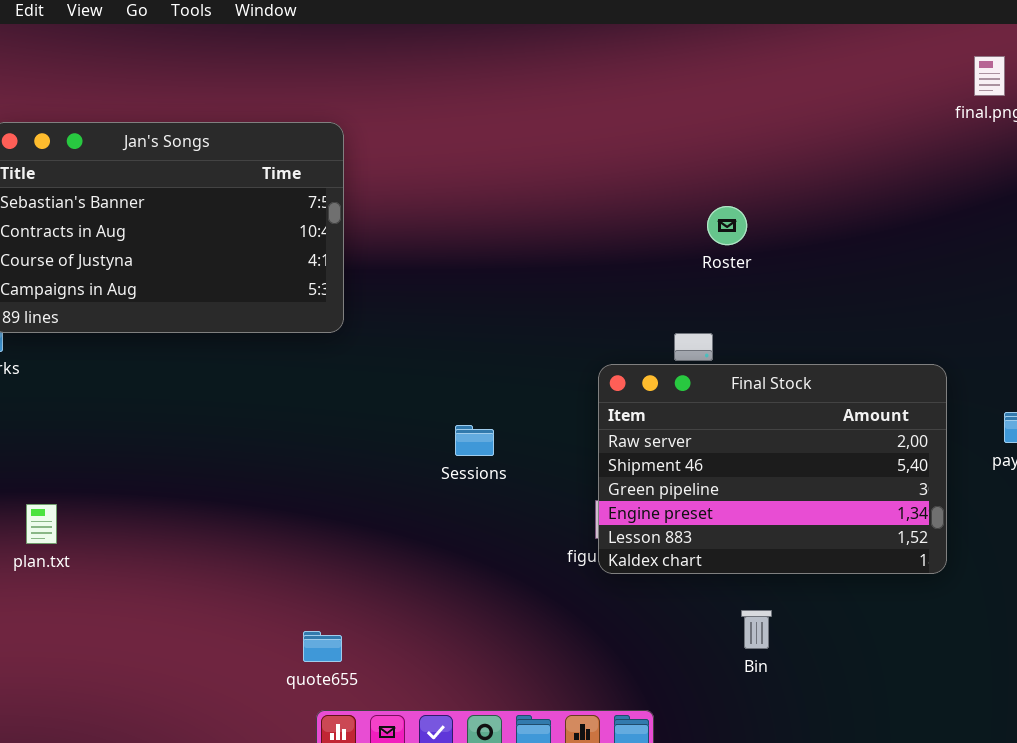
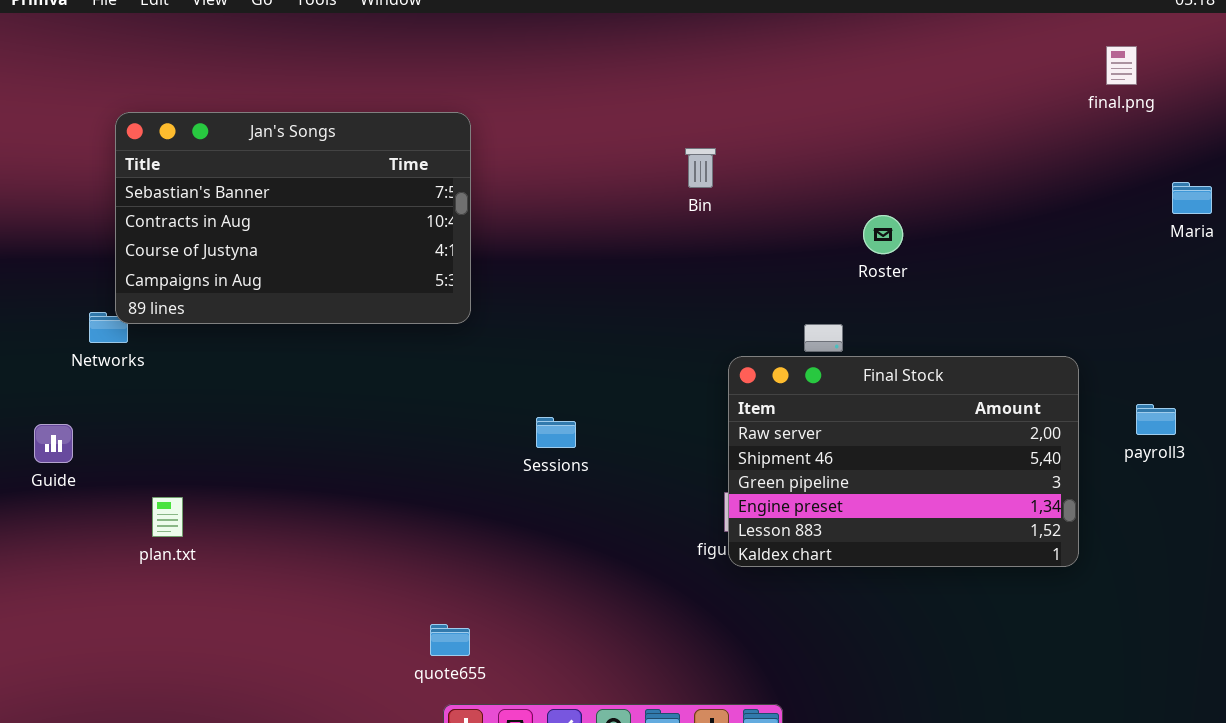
Roster: [707,206,747,245] -> [863,215,903,254], moved
Sessions: [455,425,494,456] -> [536,417,576,448], moved
Bin: [741,610,772,649] -> [685,148,716,188], moved

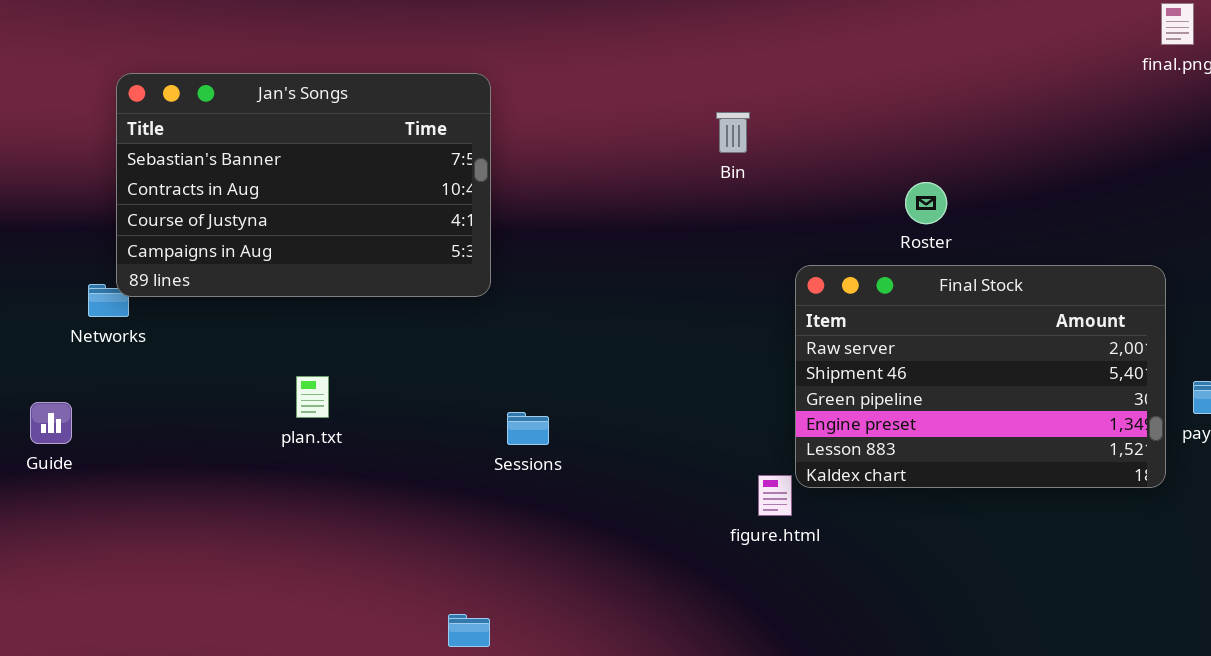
Final Stock: [728,356,1079,567] -> [795,265,1166,488], moved
Sessions: [536,417,576,448] -> [507,412,549,445], moved
plan.txt: [152,497,183,537] -> [296,376,329,418], moved

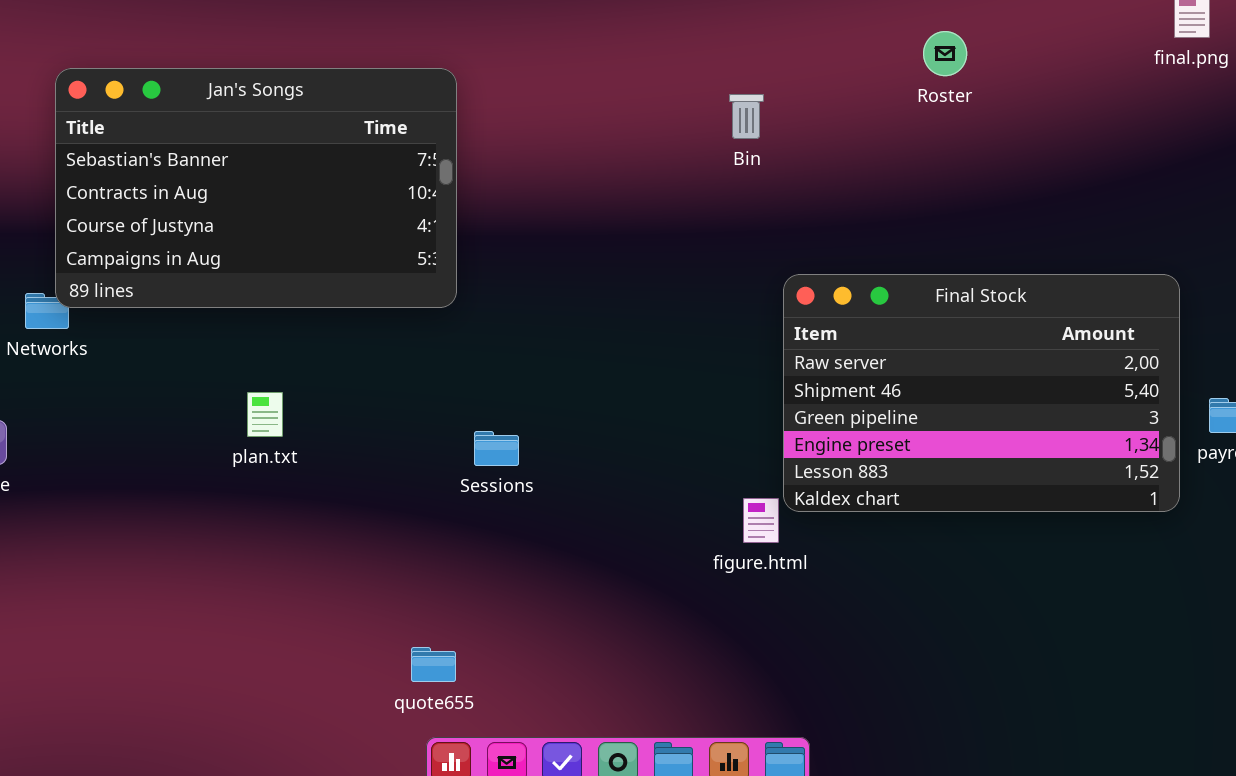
Bin: [716,112,750,153] -> [729,94,764,139], moved
Roster: [905,182,947,224] -> [923,31,967,76], moved

